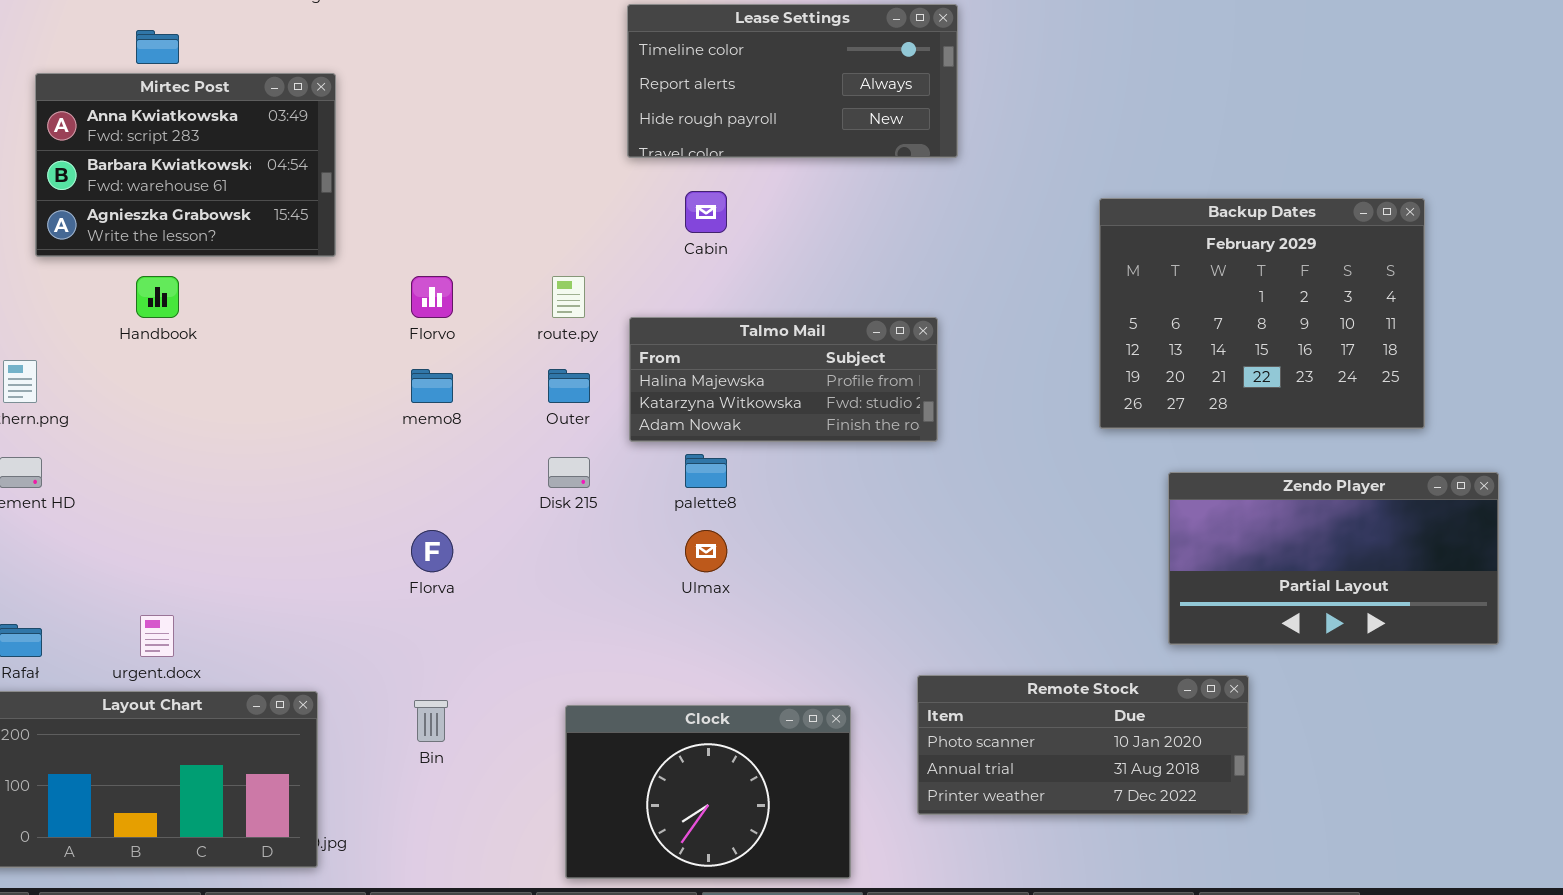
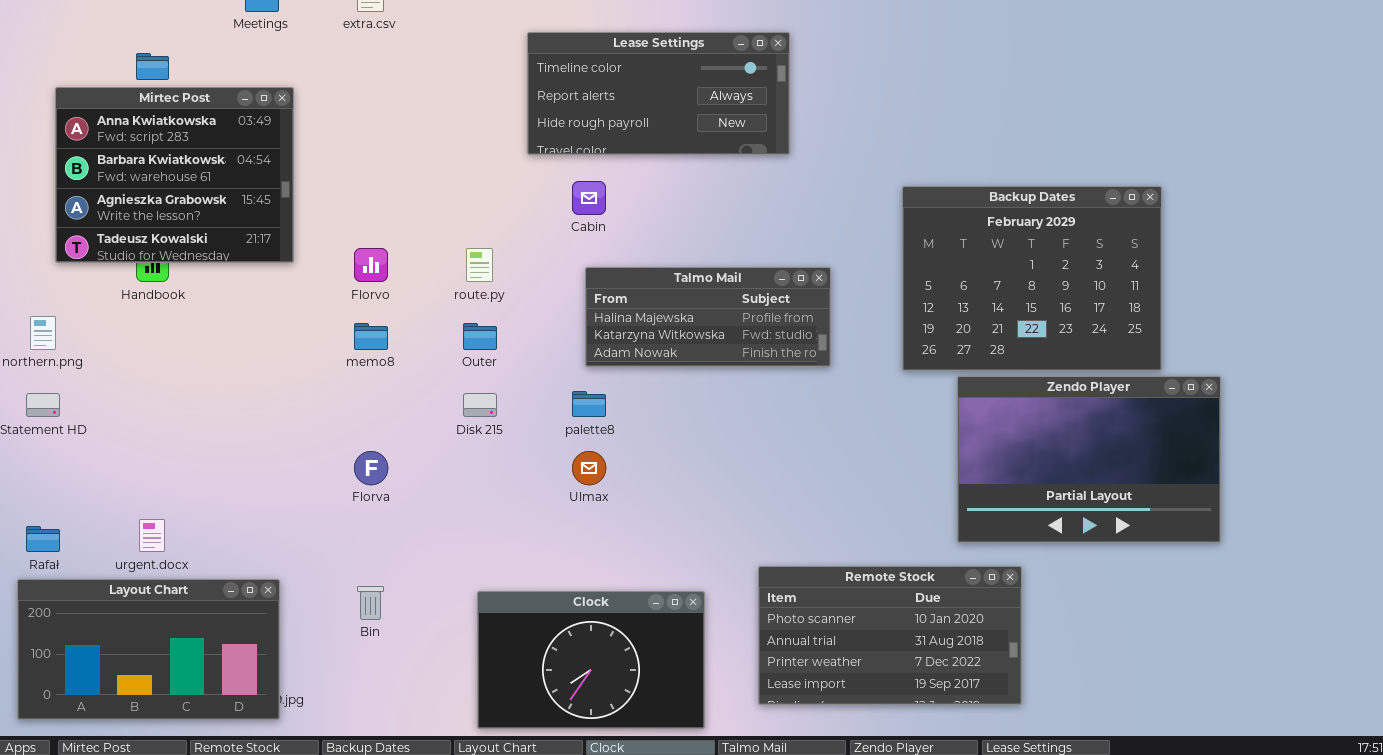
Mirtec Post: [35,73,336,257] -> [55,87,294,263], resized
Talmo Mail: [629,317,938,442] -> [585,267,831,367], moved
Zendo Player: [1168,472,1499,645] -> [957,376,1221,543], resized
Remote Stock: [917,675,1249,815] -> [758,566,1022,705], resized

